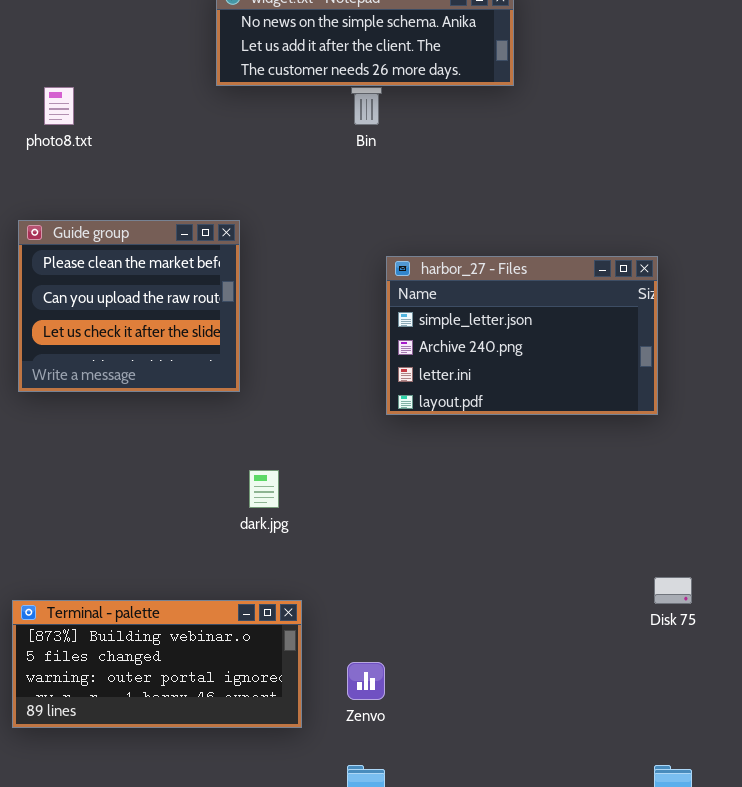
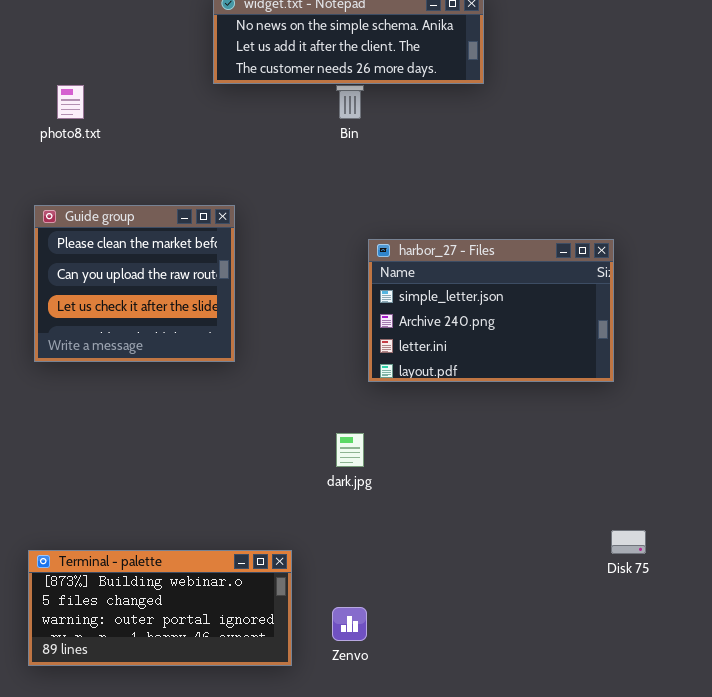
dark.jpg: [249,470,279,508] -> [336,433,364,467], moved

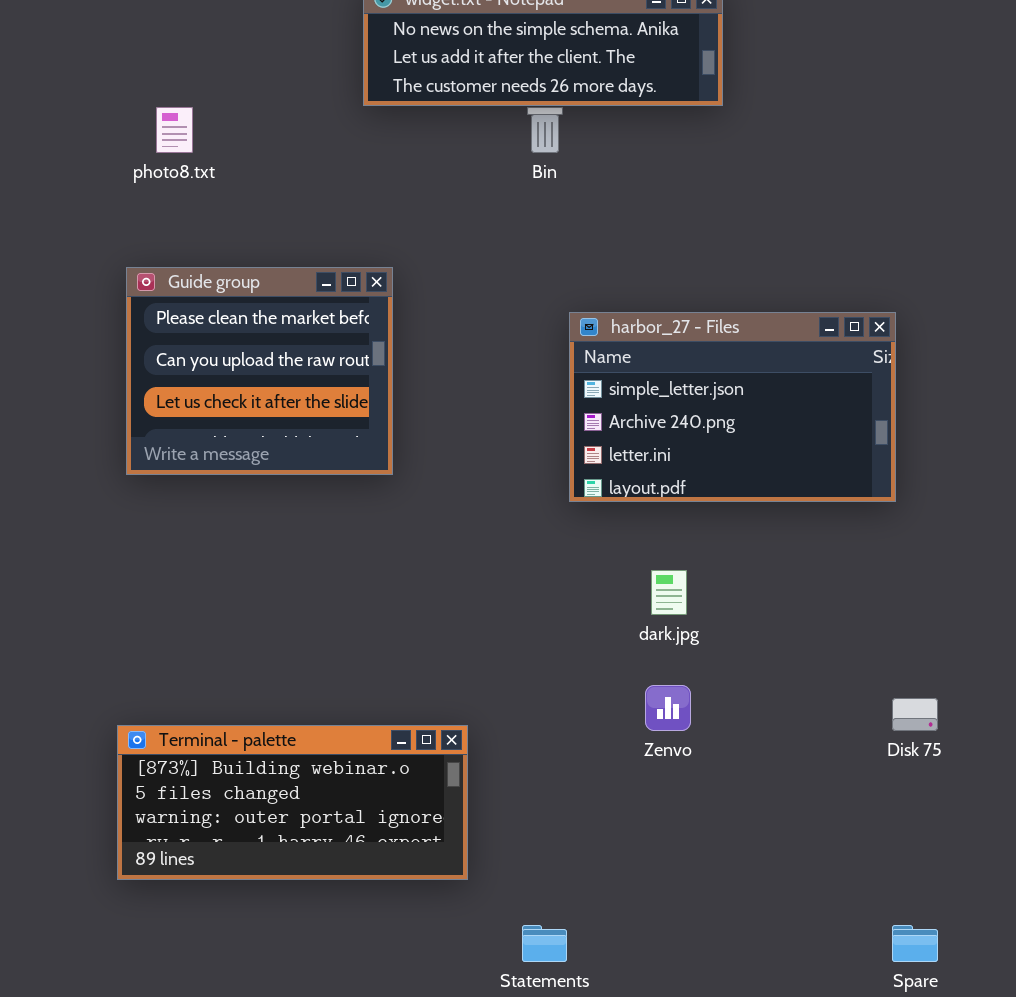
dark.jpg: [336,433,364,467] -> [651,570,687,615], moved
Zenvo: [332,607,367,641] -> [645,685,691,731], moved

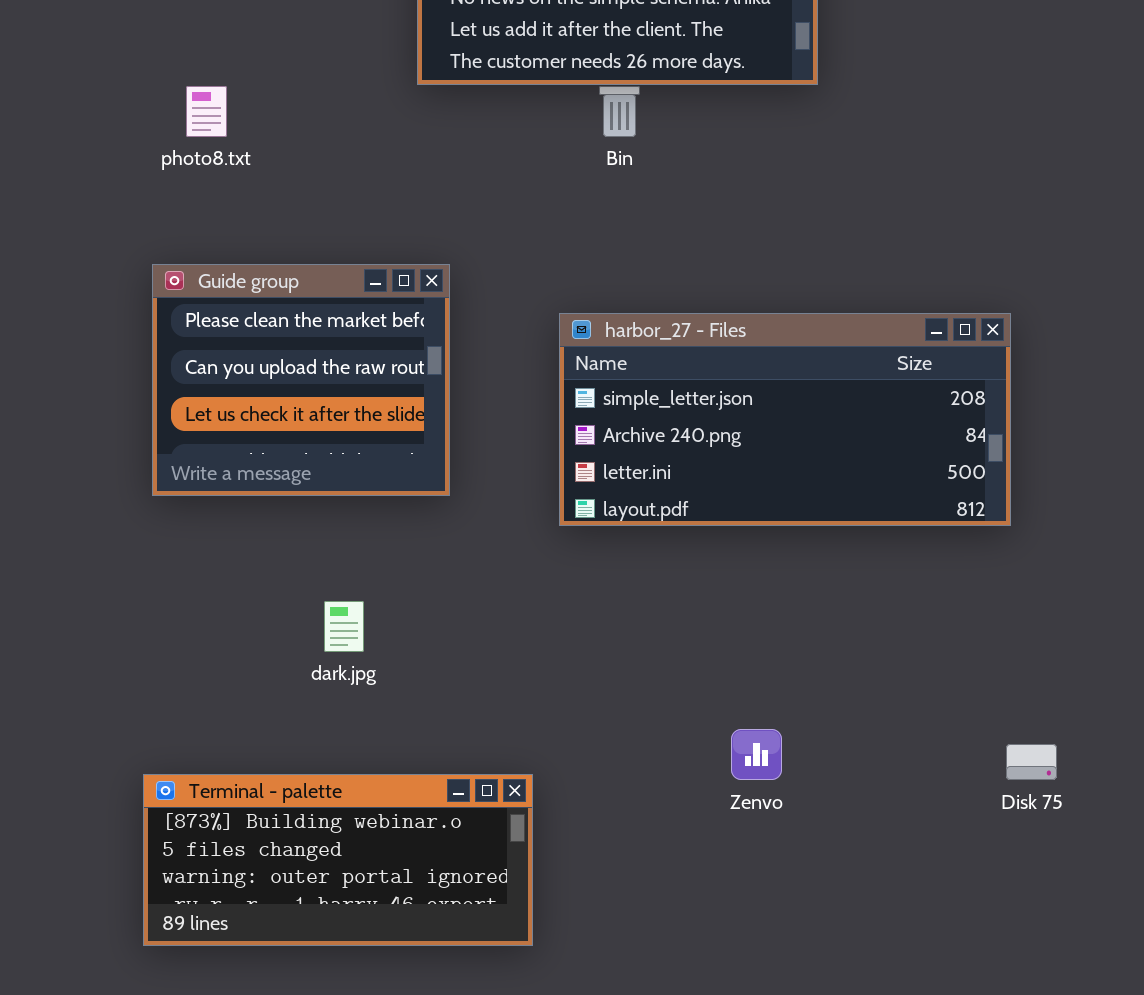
harbor_27 - Files: [569,312,896,502] -> [559,313,1011,526], resized
dark.jpg: [651,570,687,615] -> [324,601,364,652], moved

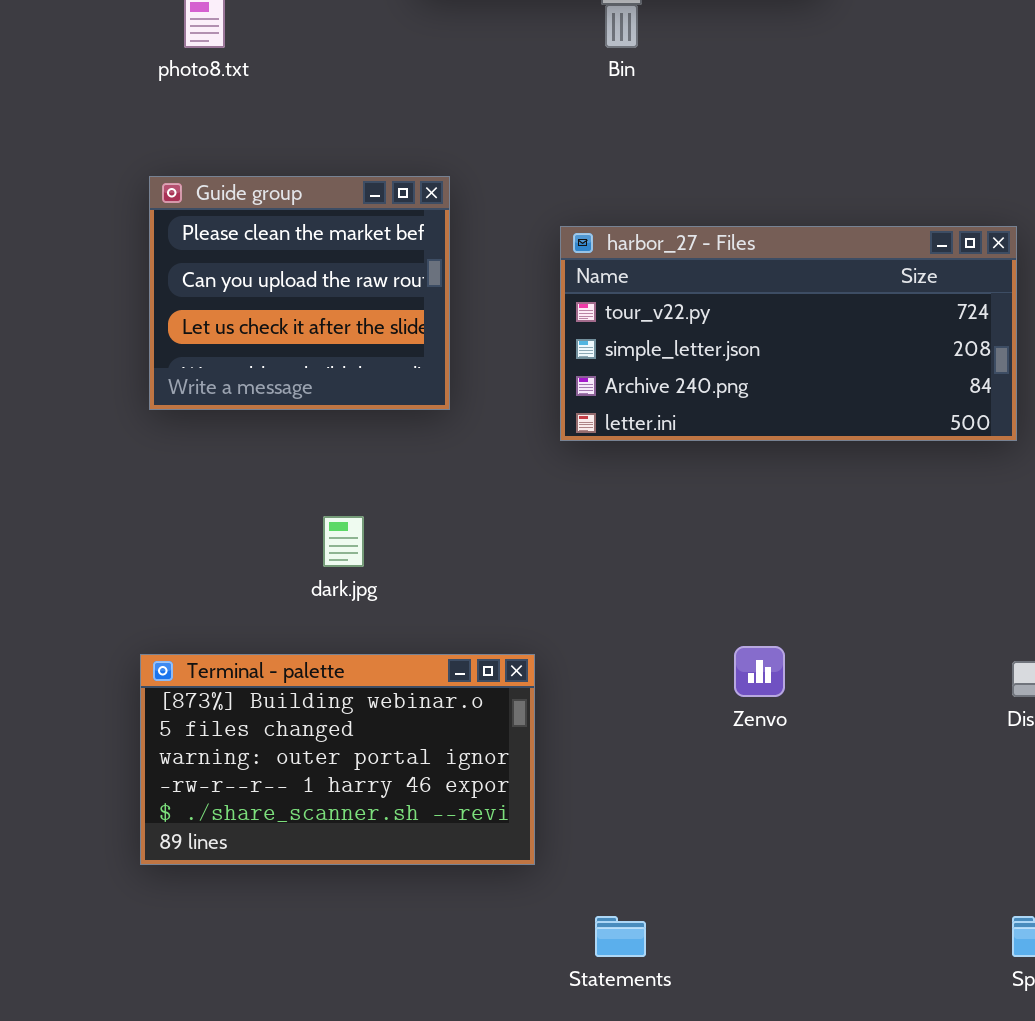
harbor_27 - Files: [559,313,1011,526] -> [560,226,1017,441], scrolled up 1 row
Terminal - palette: [143,774,533,946] -> [140,654,535,865], resized

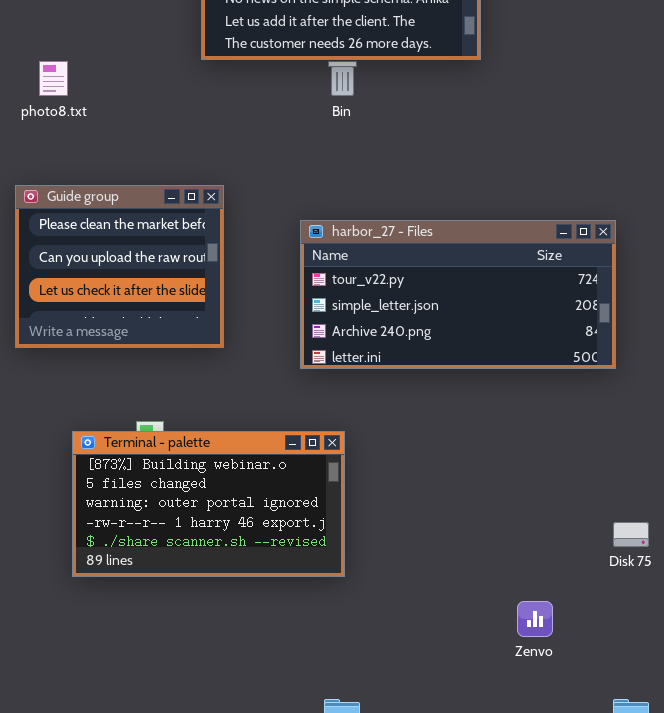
Zenvo: [734,646,785,697] -> [517,601,553,637], moved
Terminal - palette: [140,654,535,865] -> [72,431,345,577], moved

